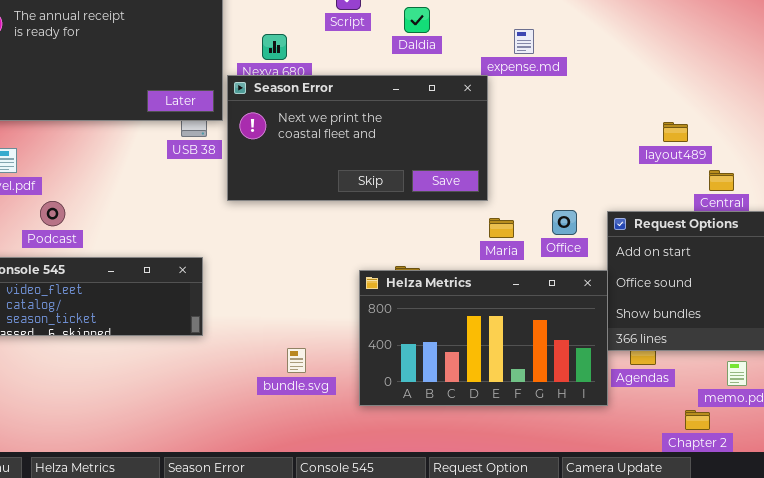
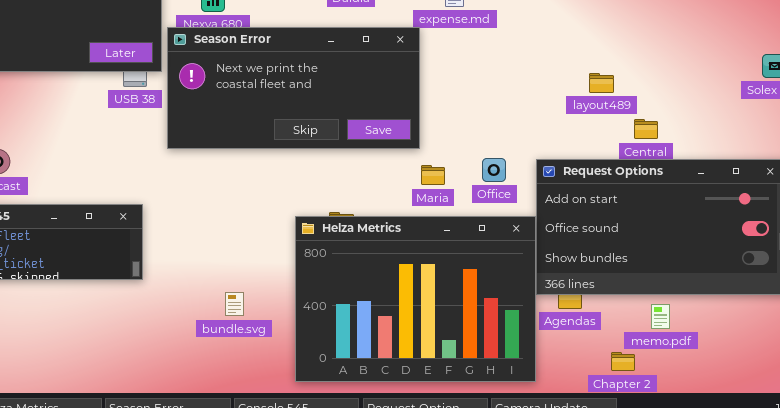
Helza Metrics: [359,270,608,406] -> [295,216,536,382], resized

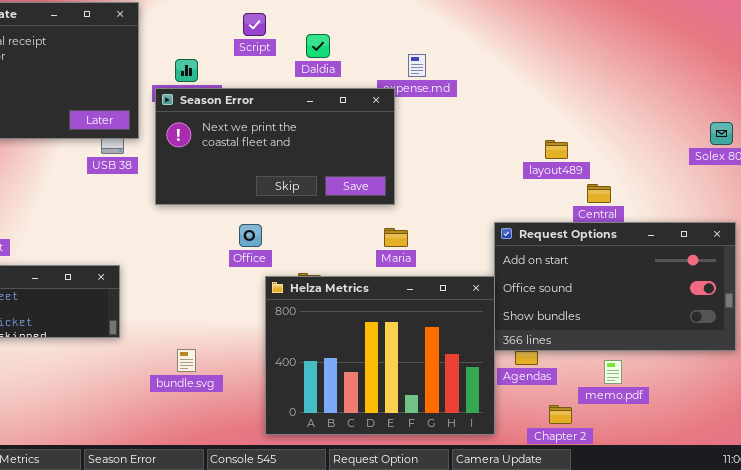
Season Error: [167,27,420,149] -> [155,88,395,205], moved
Office: [482,158,506,182] -> [239,224,262,247], moved
bundle.svg: [225,292,244,316] -> [177,349,196,372], moved
Chapter 2: [611,352,635,371] -> [549,405,572,424], moved

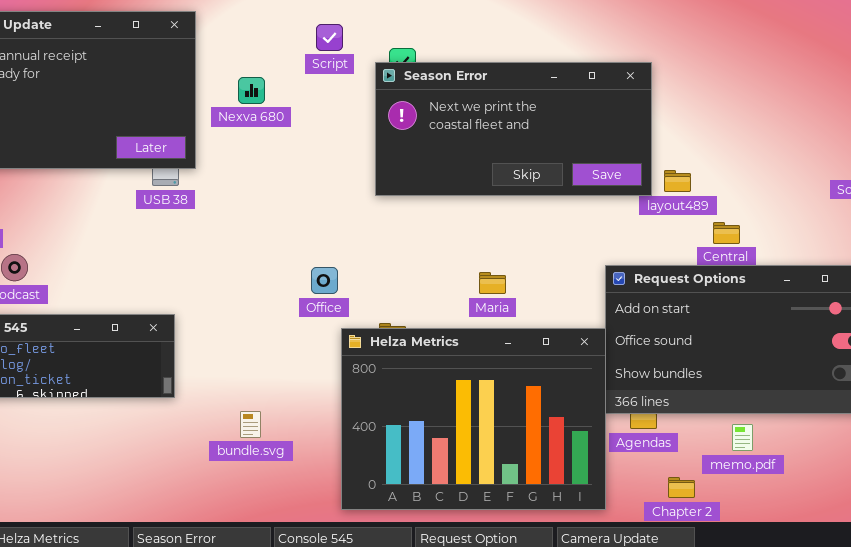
Season Error: [155,88,395,205] -> [375,62,652,196], moved

